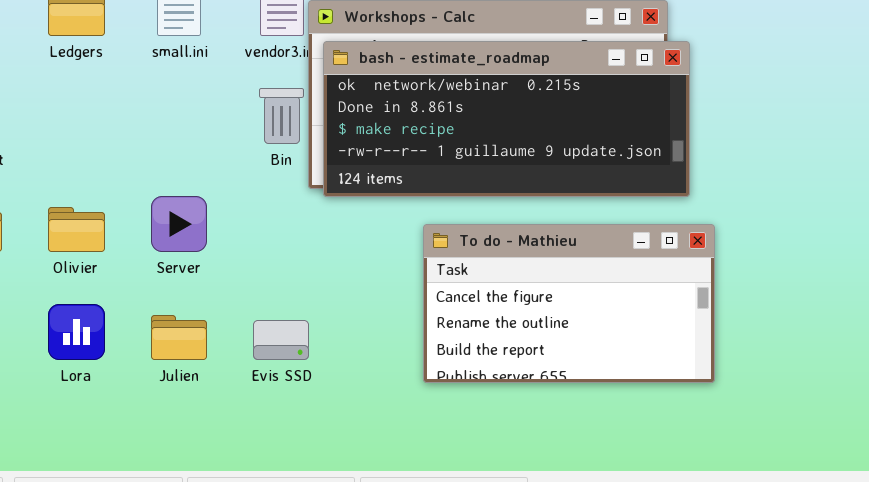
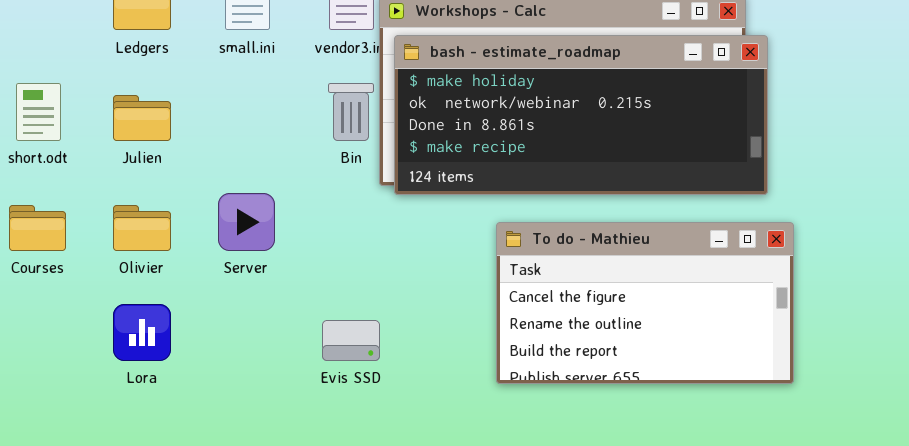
bash - estimate_roadmap: [323,41,690,197] -> [394,35,768,195], scrolled up 1 row
Julien: [151,315,207,360] -> [113,95,171,141], moved

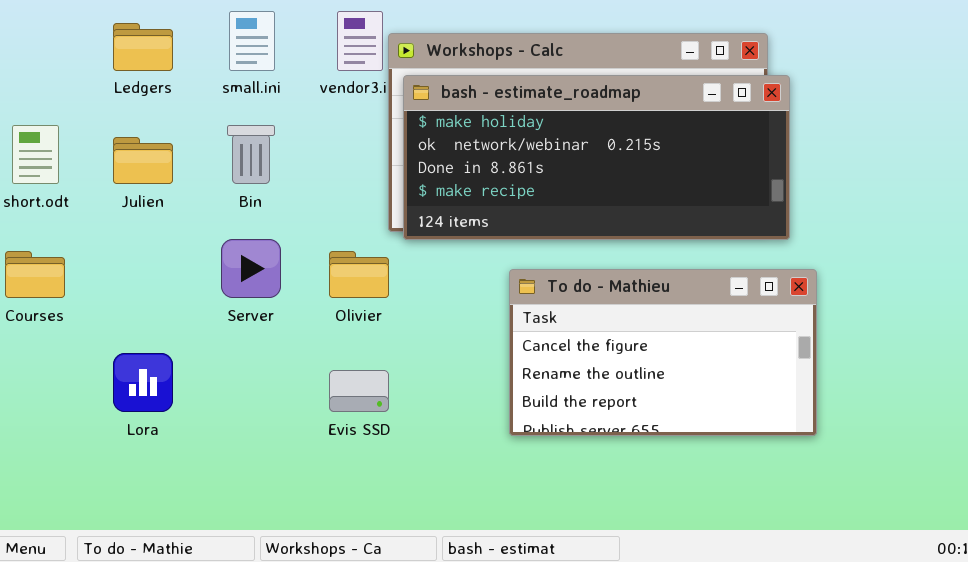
Bin: [328,83,374,141] -> [227,125,275,184], moved
Olivier: [113,205,171,251] -> [329,251,389,298], moved

